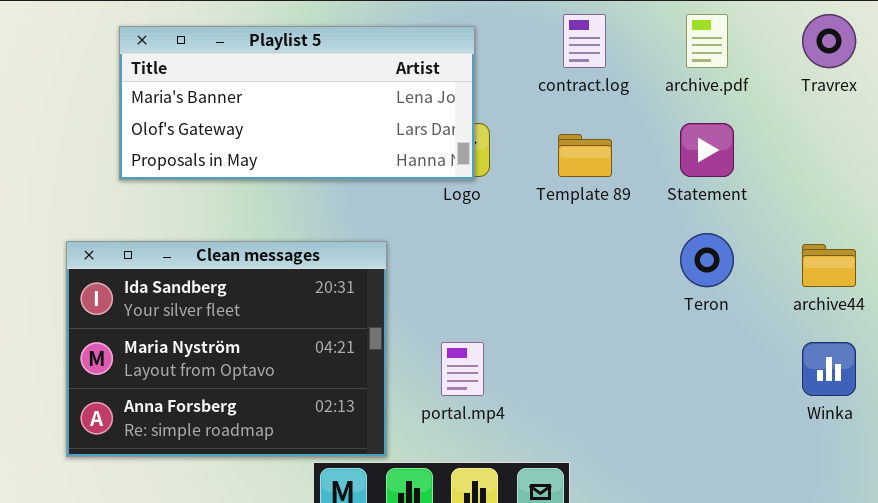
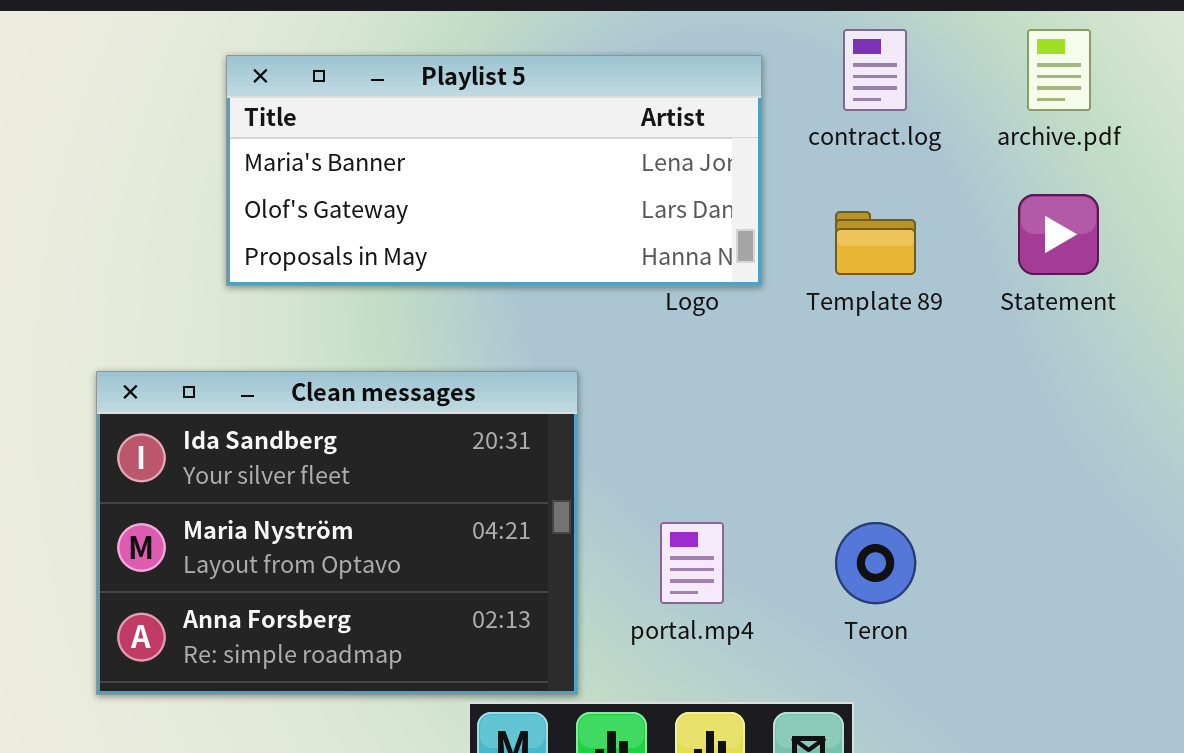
Playlist 5: [119,26,475,180] -> [226,55,762,286], moved
Teron: [680,233,734,287] -> [835,522,916,604], moved

